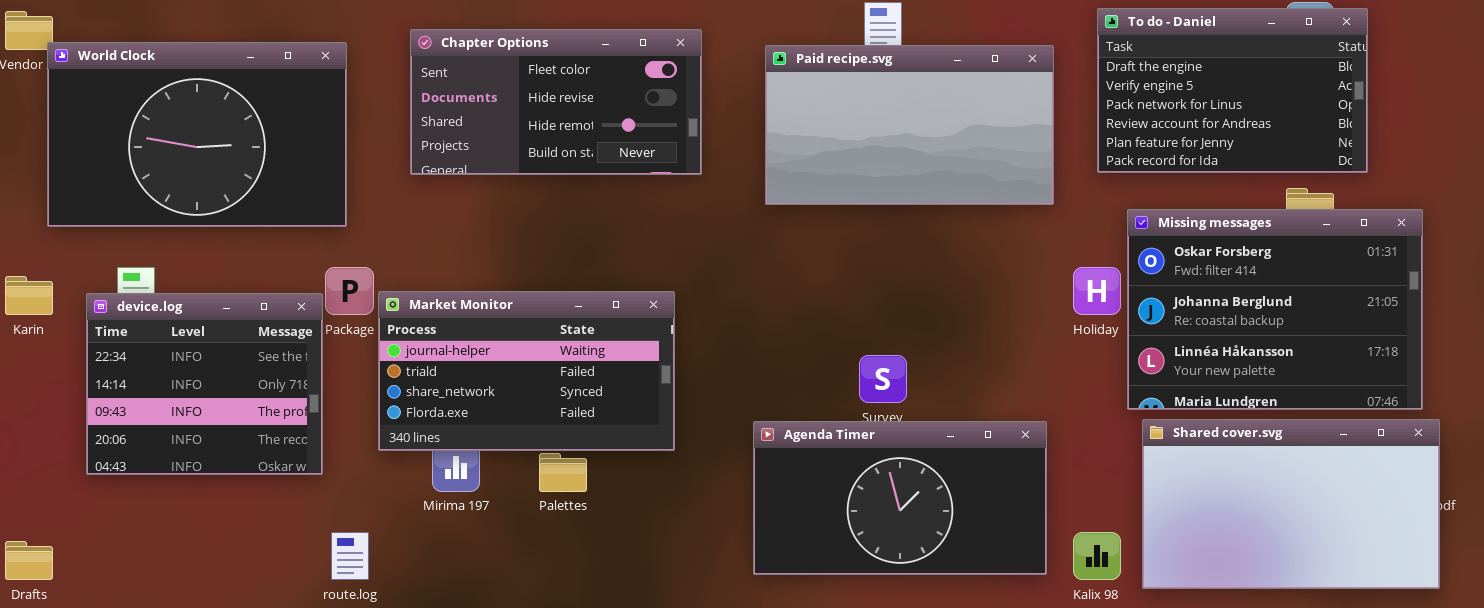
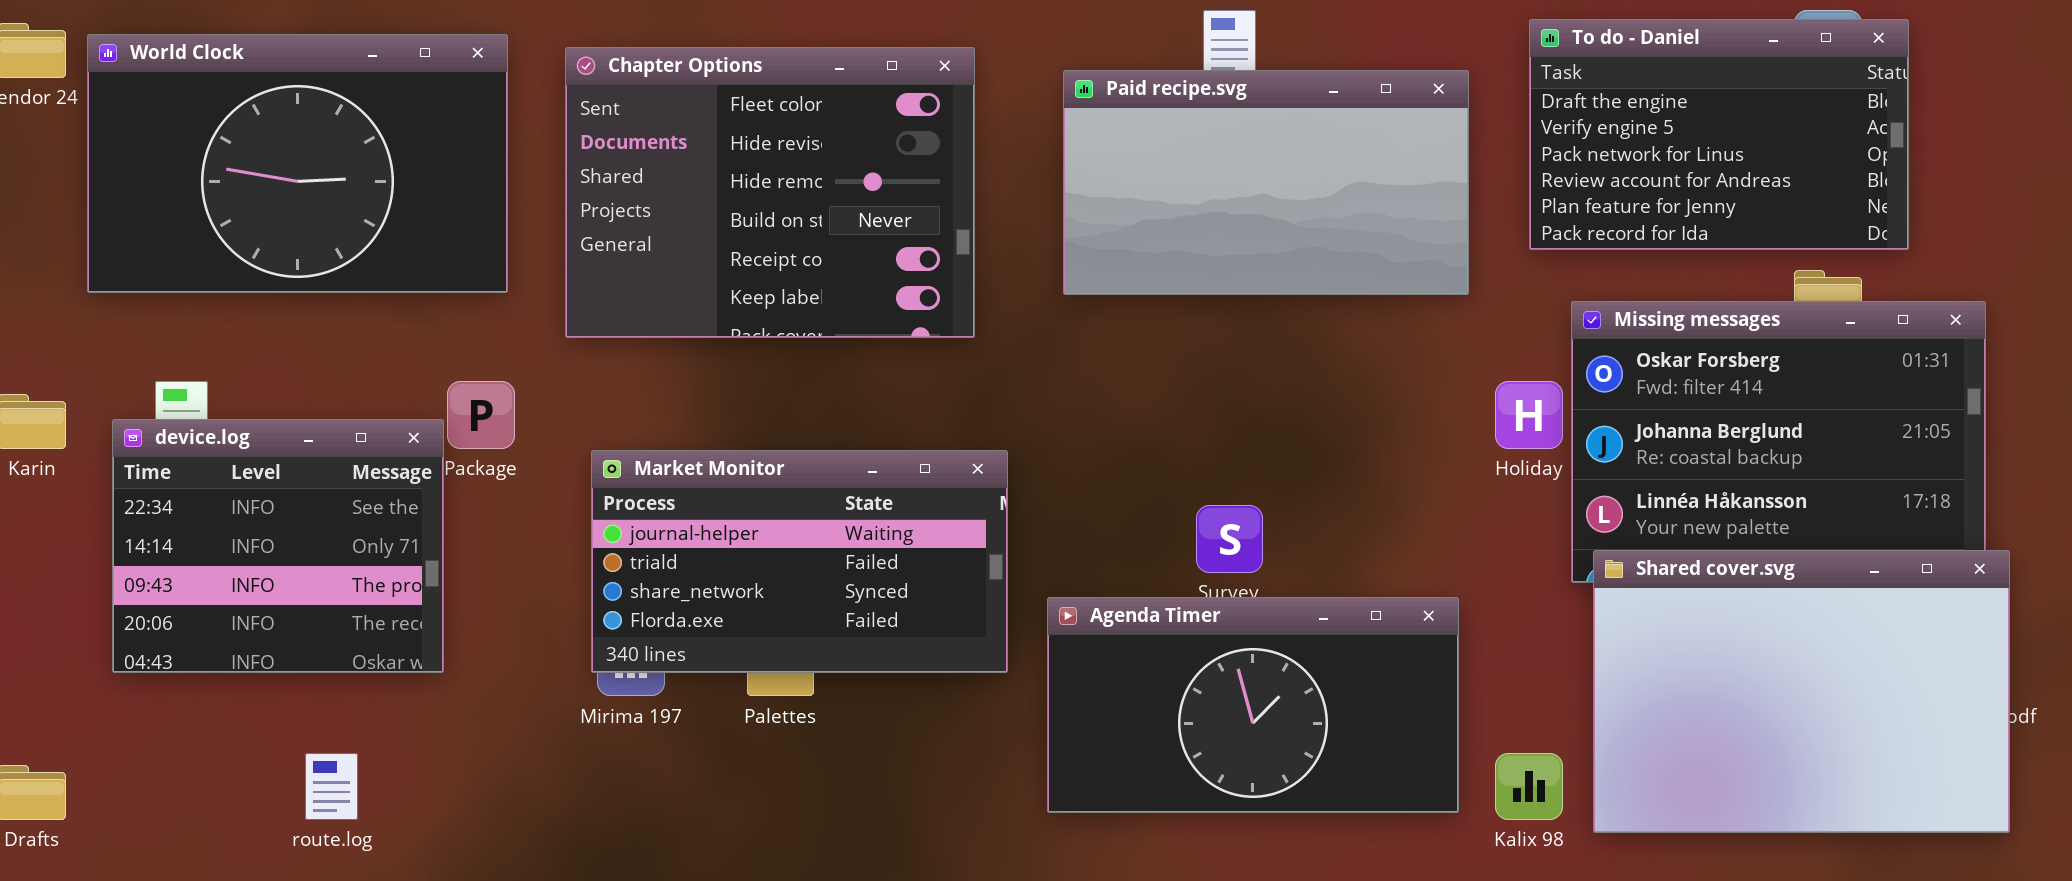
Chapter Options: [410,29,702,175] -> [565,47,975,338], resized
World Clock: [47,42,347,227] -> [87,34,508,293], moved
Market Monitor: [378,291,675,451] -> [591,450,1008,673], moved
Shared cover.svg: [1142,419,1440,589] -> [1593,550,2010,833], resized
route.log: [331,532,369,580] -> [305,753,358,820], moved

